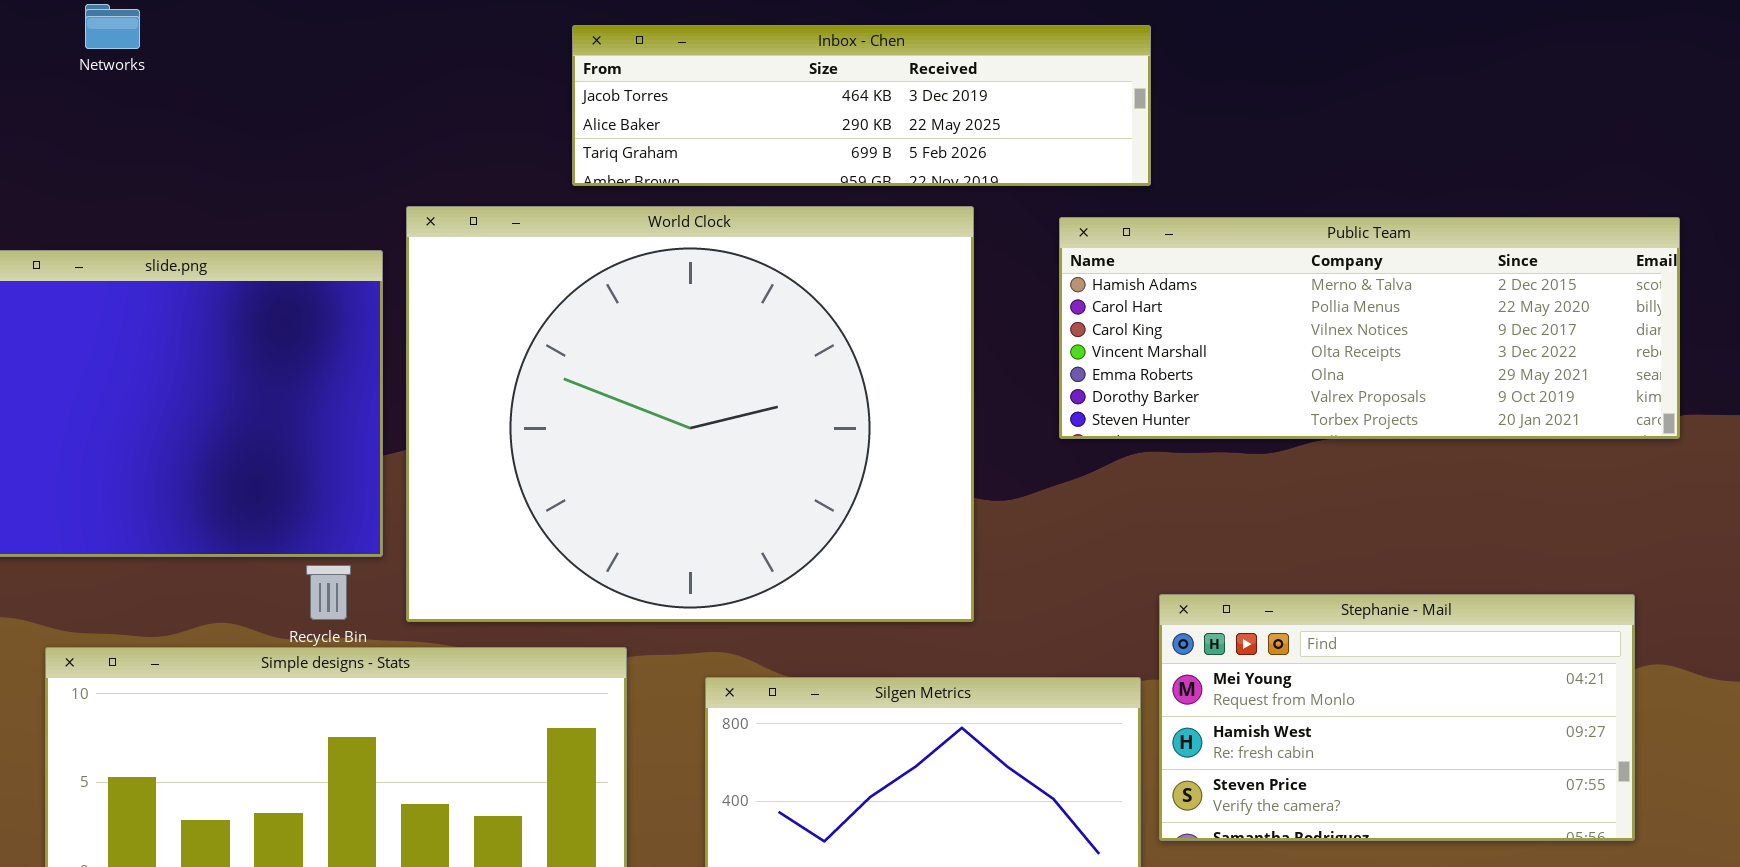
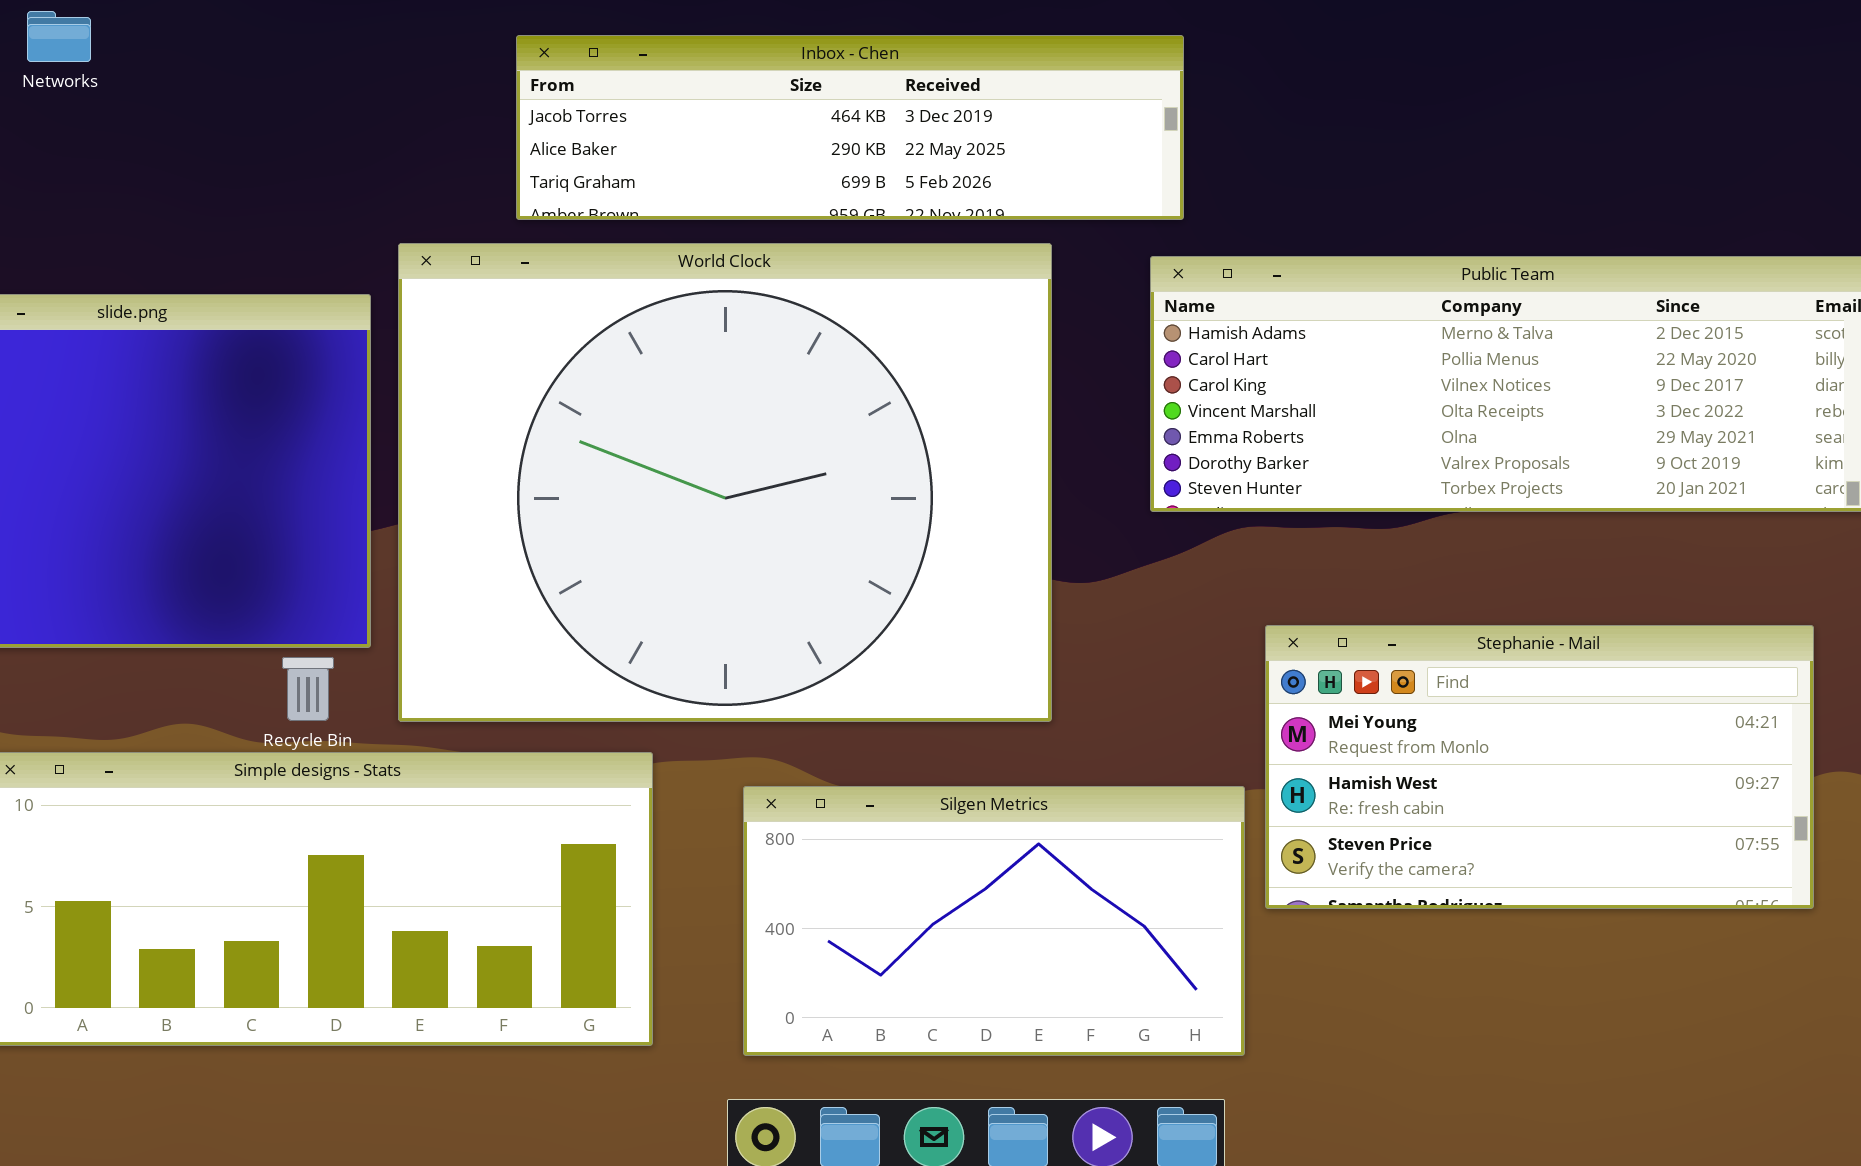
Inbox - Chen: [572,25,1151,186] -> [516,35,1184,220], moved
Stephanie - Mail: [1159,594,1635,841] -> [1265,625,1814,909], moved

